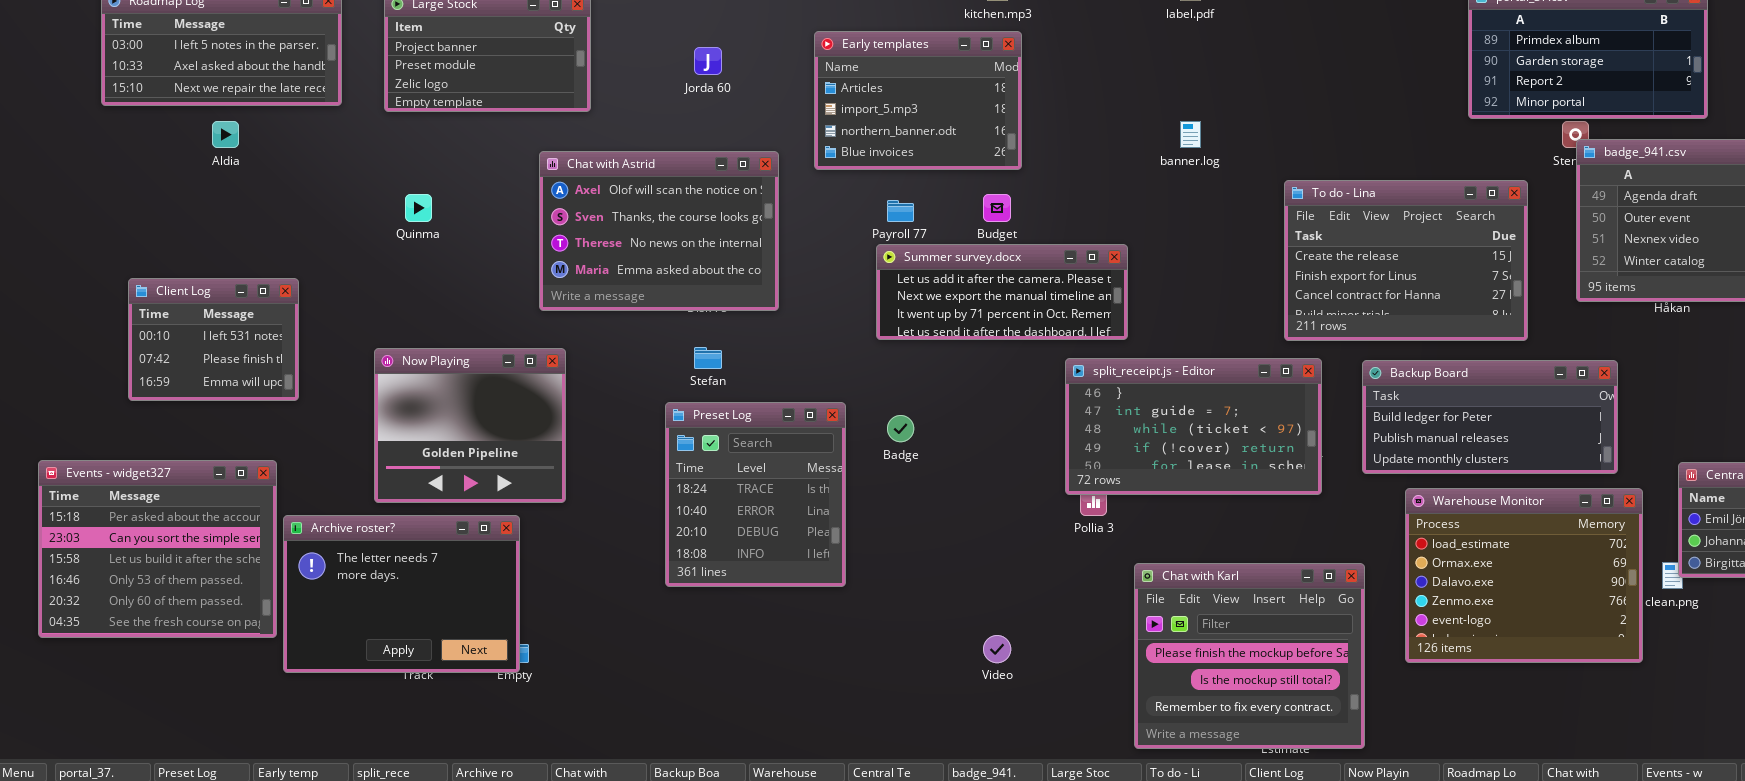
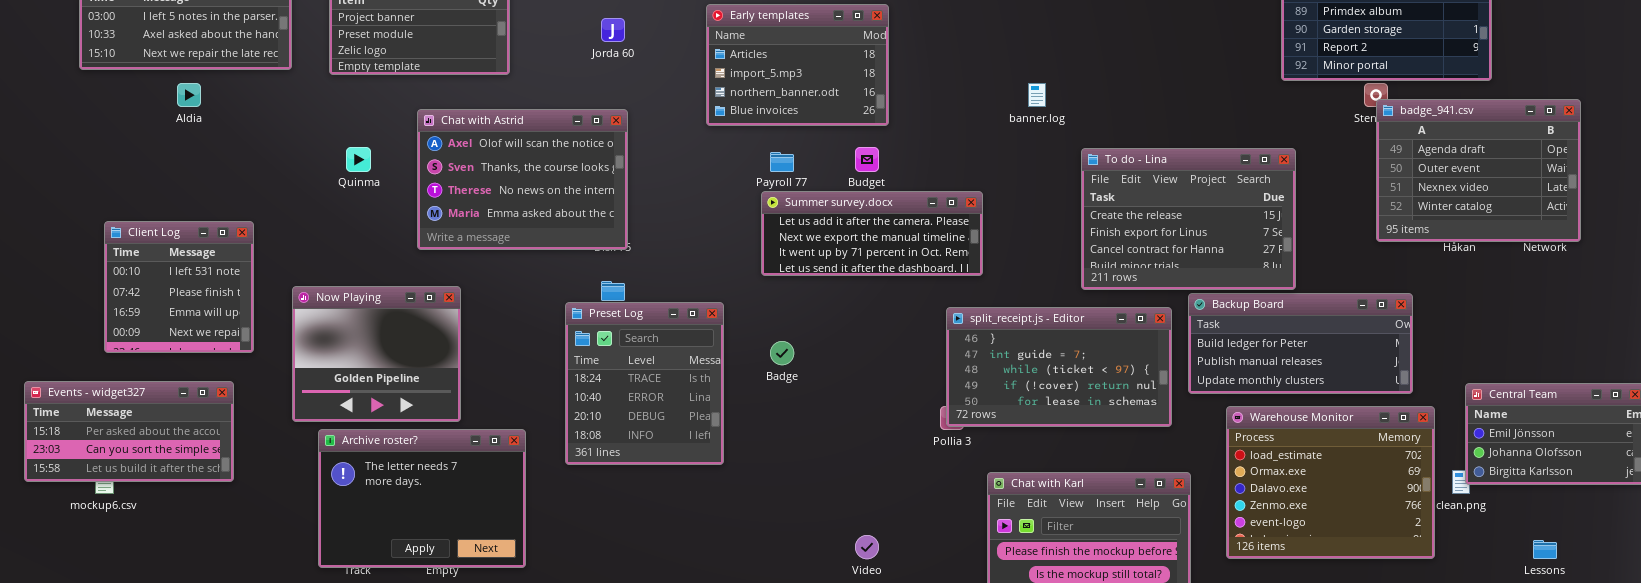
Chat with Astrid: [539,151,779,311] -> [417,109,628,250], moved
To do - Lina: [1284,180,1528,341] -> [1081,148,1296,290], moved
Client Log: [128,278,299,401] -> [104,221,254,353], resized
Now Playing: [374,348,566,503] -> [292,286,461,422], moved
split_receipt.js - Editor: [1065,358,1322,495] -> [946,307,1172,427], moved
Preset Log: [665,402,846,587] -> [565,302,724,465], moved
Events - widget327: [38,460,277,638] -> [24,381,234,482], resized
Archive roster?: [283,515,520,673] -> [318,429,526,568], moved

